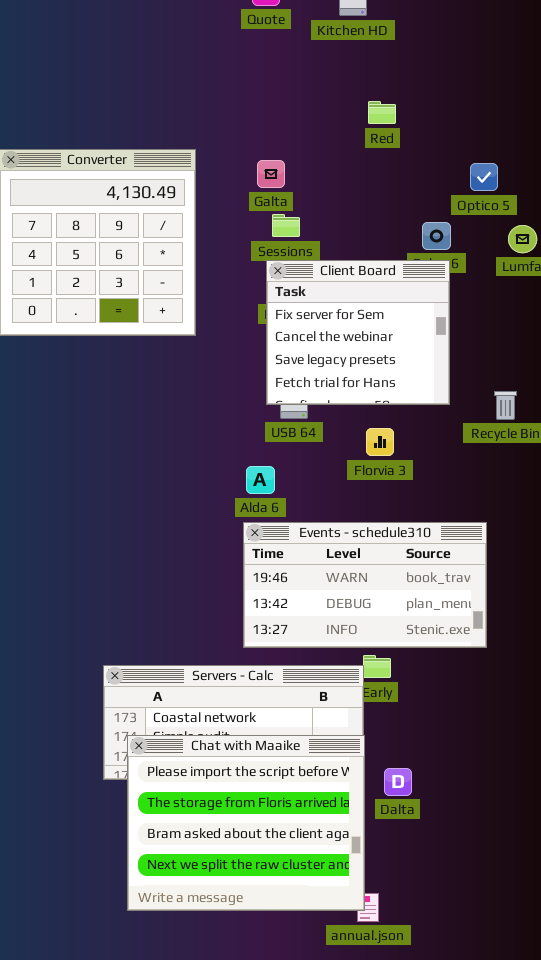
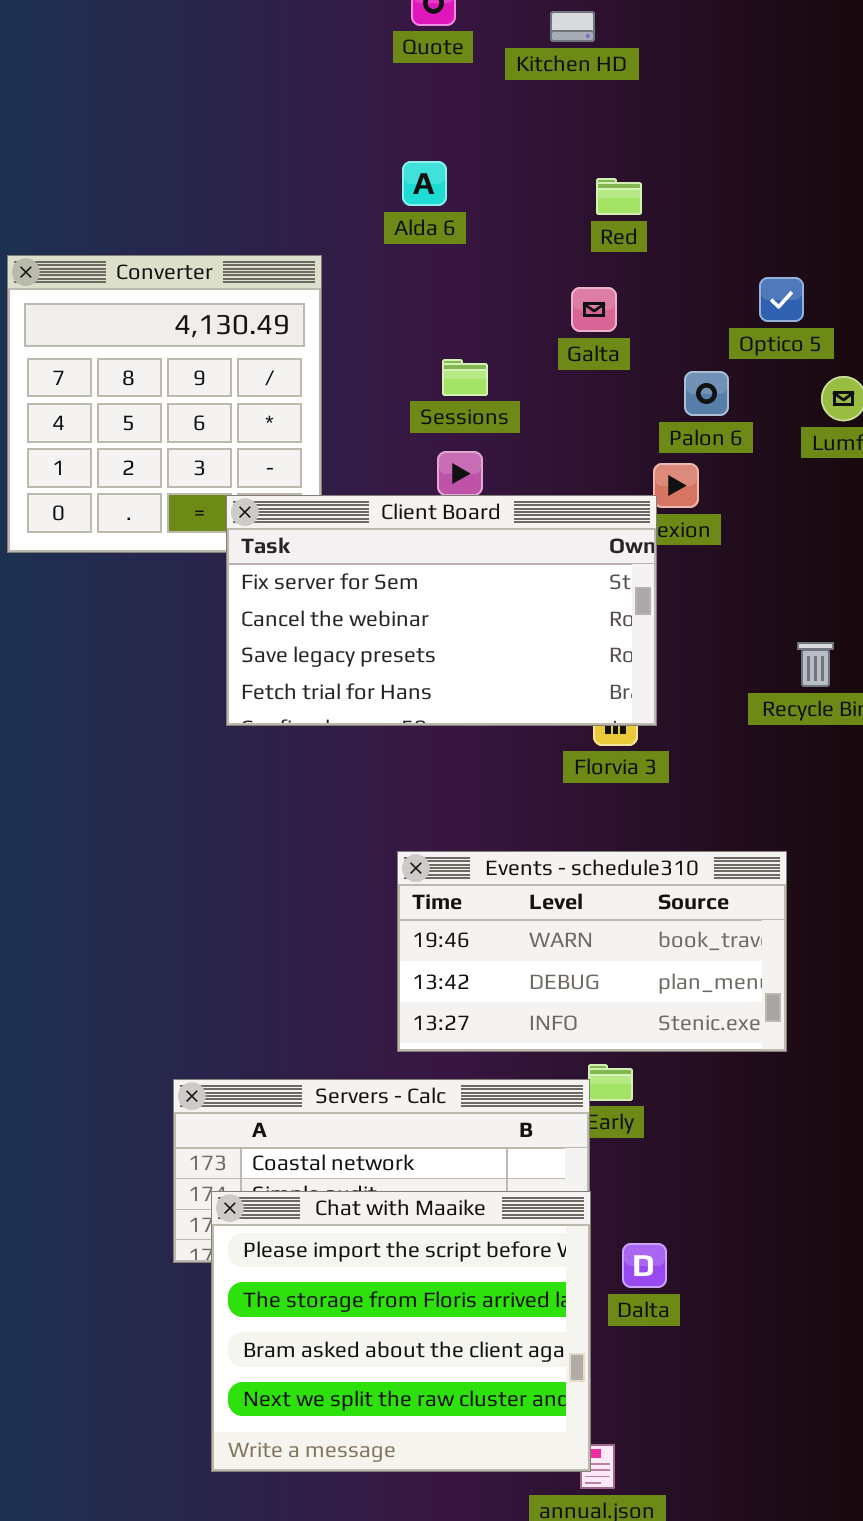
Galta: [257,160,285,188] -> [571,287,617,332], moved
Client Board: [266,260,450,405] -> [226,495,657,726], moved, resized
Alda 6: [246,466,275,494] -> [402,161,447,206], moved

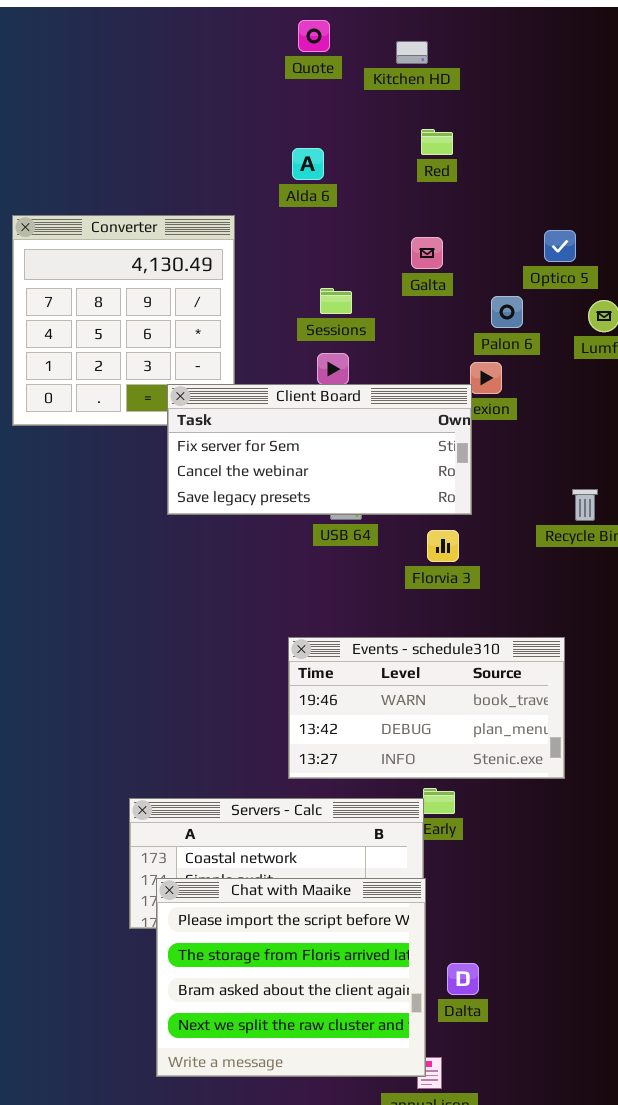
Red: [596,178,642,215] -> [421,129,453,155], moved
Client Board: [226,495,657,726] -> [167,384,472,515], resized
Dalta: [622,1243,667,1288] -> [447,963,479,995], moved

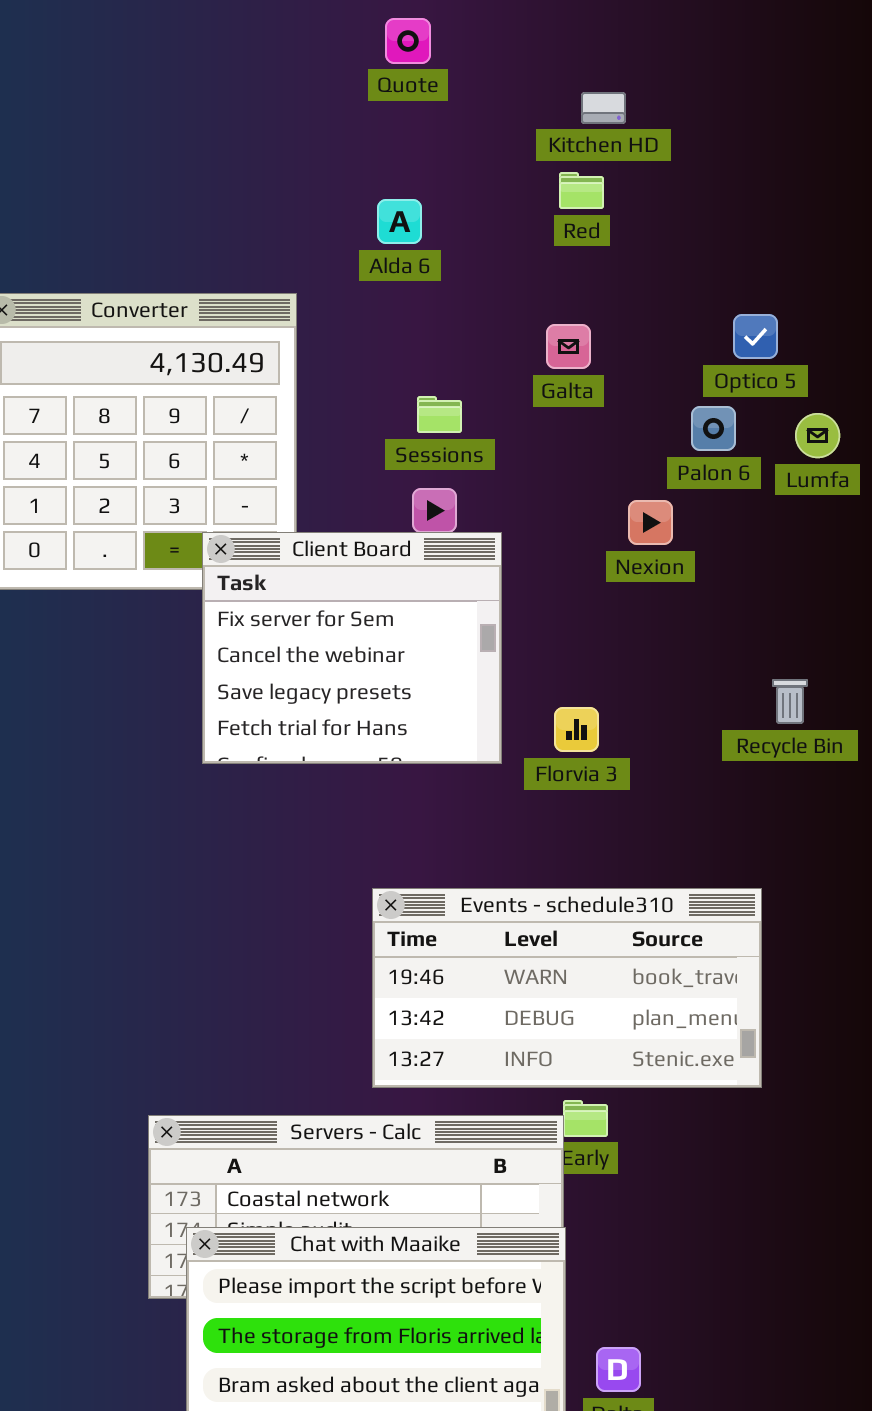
Kitchen HD: [396,41,428,64] -> [581,92,626,124], moved
Palon 6: [491,296,523,328] -> [691,406,736,451], moved
Client Board: [167,384,472,515] -> [202,532,502,764], resized
Florvia 3: [427,530,459,562] -> [554,707,599,752], moved

